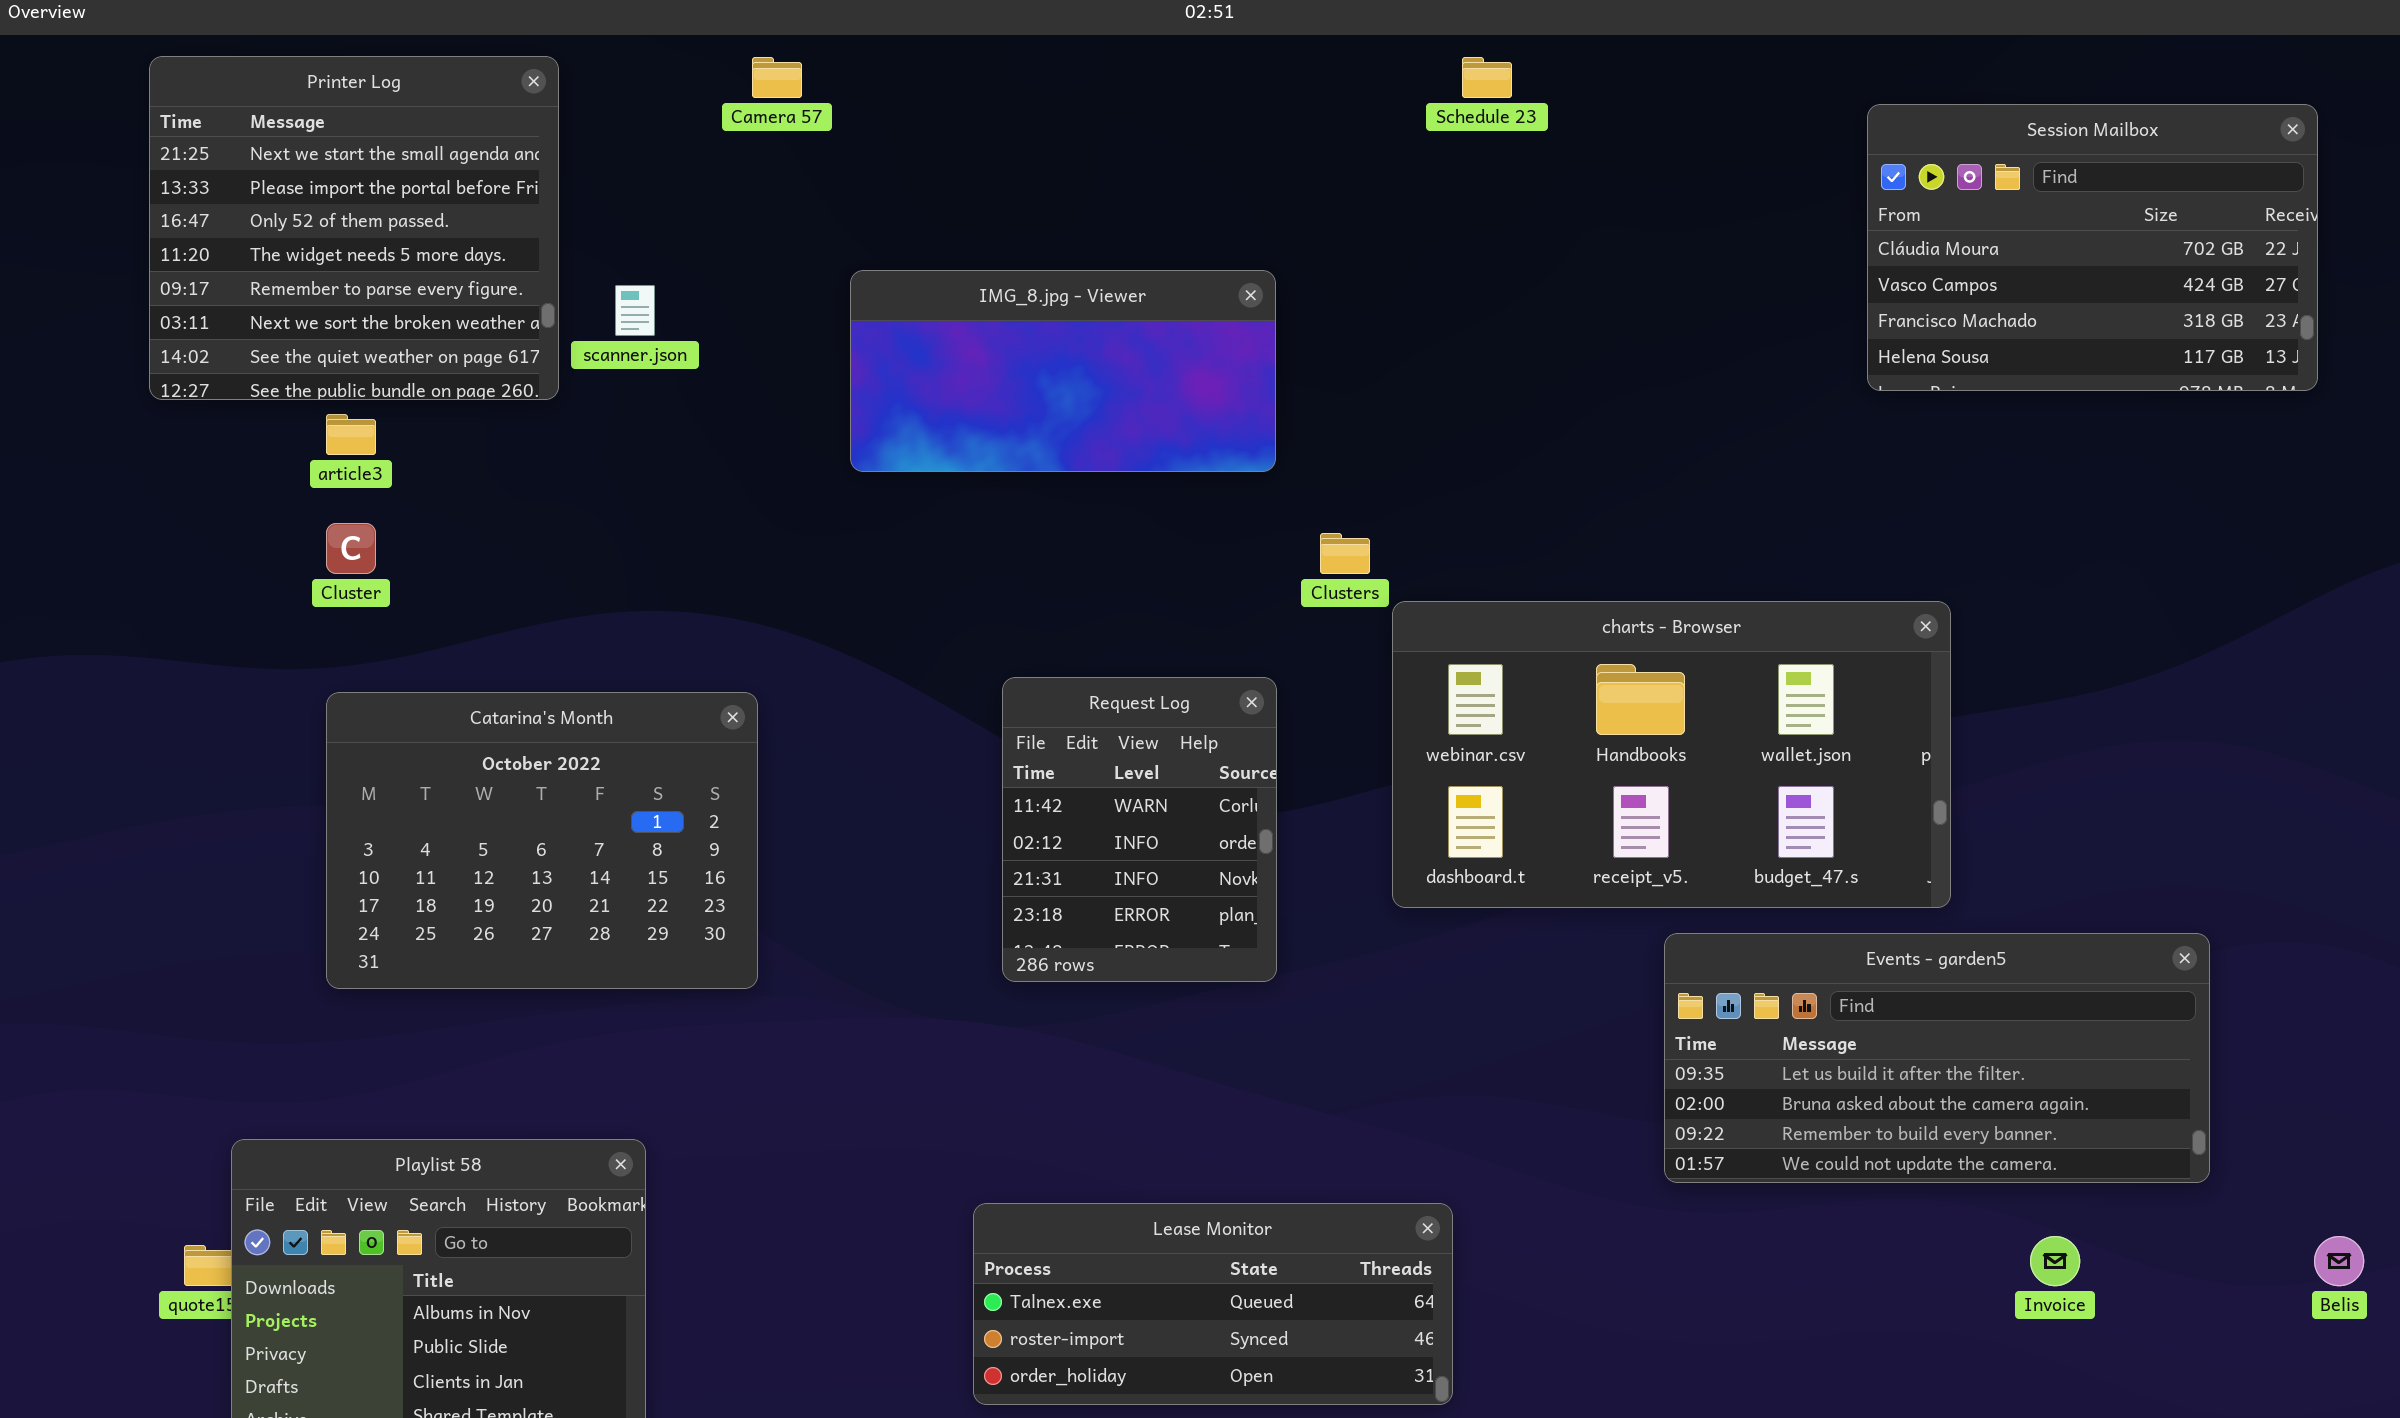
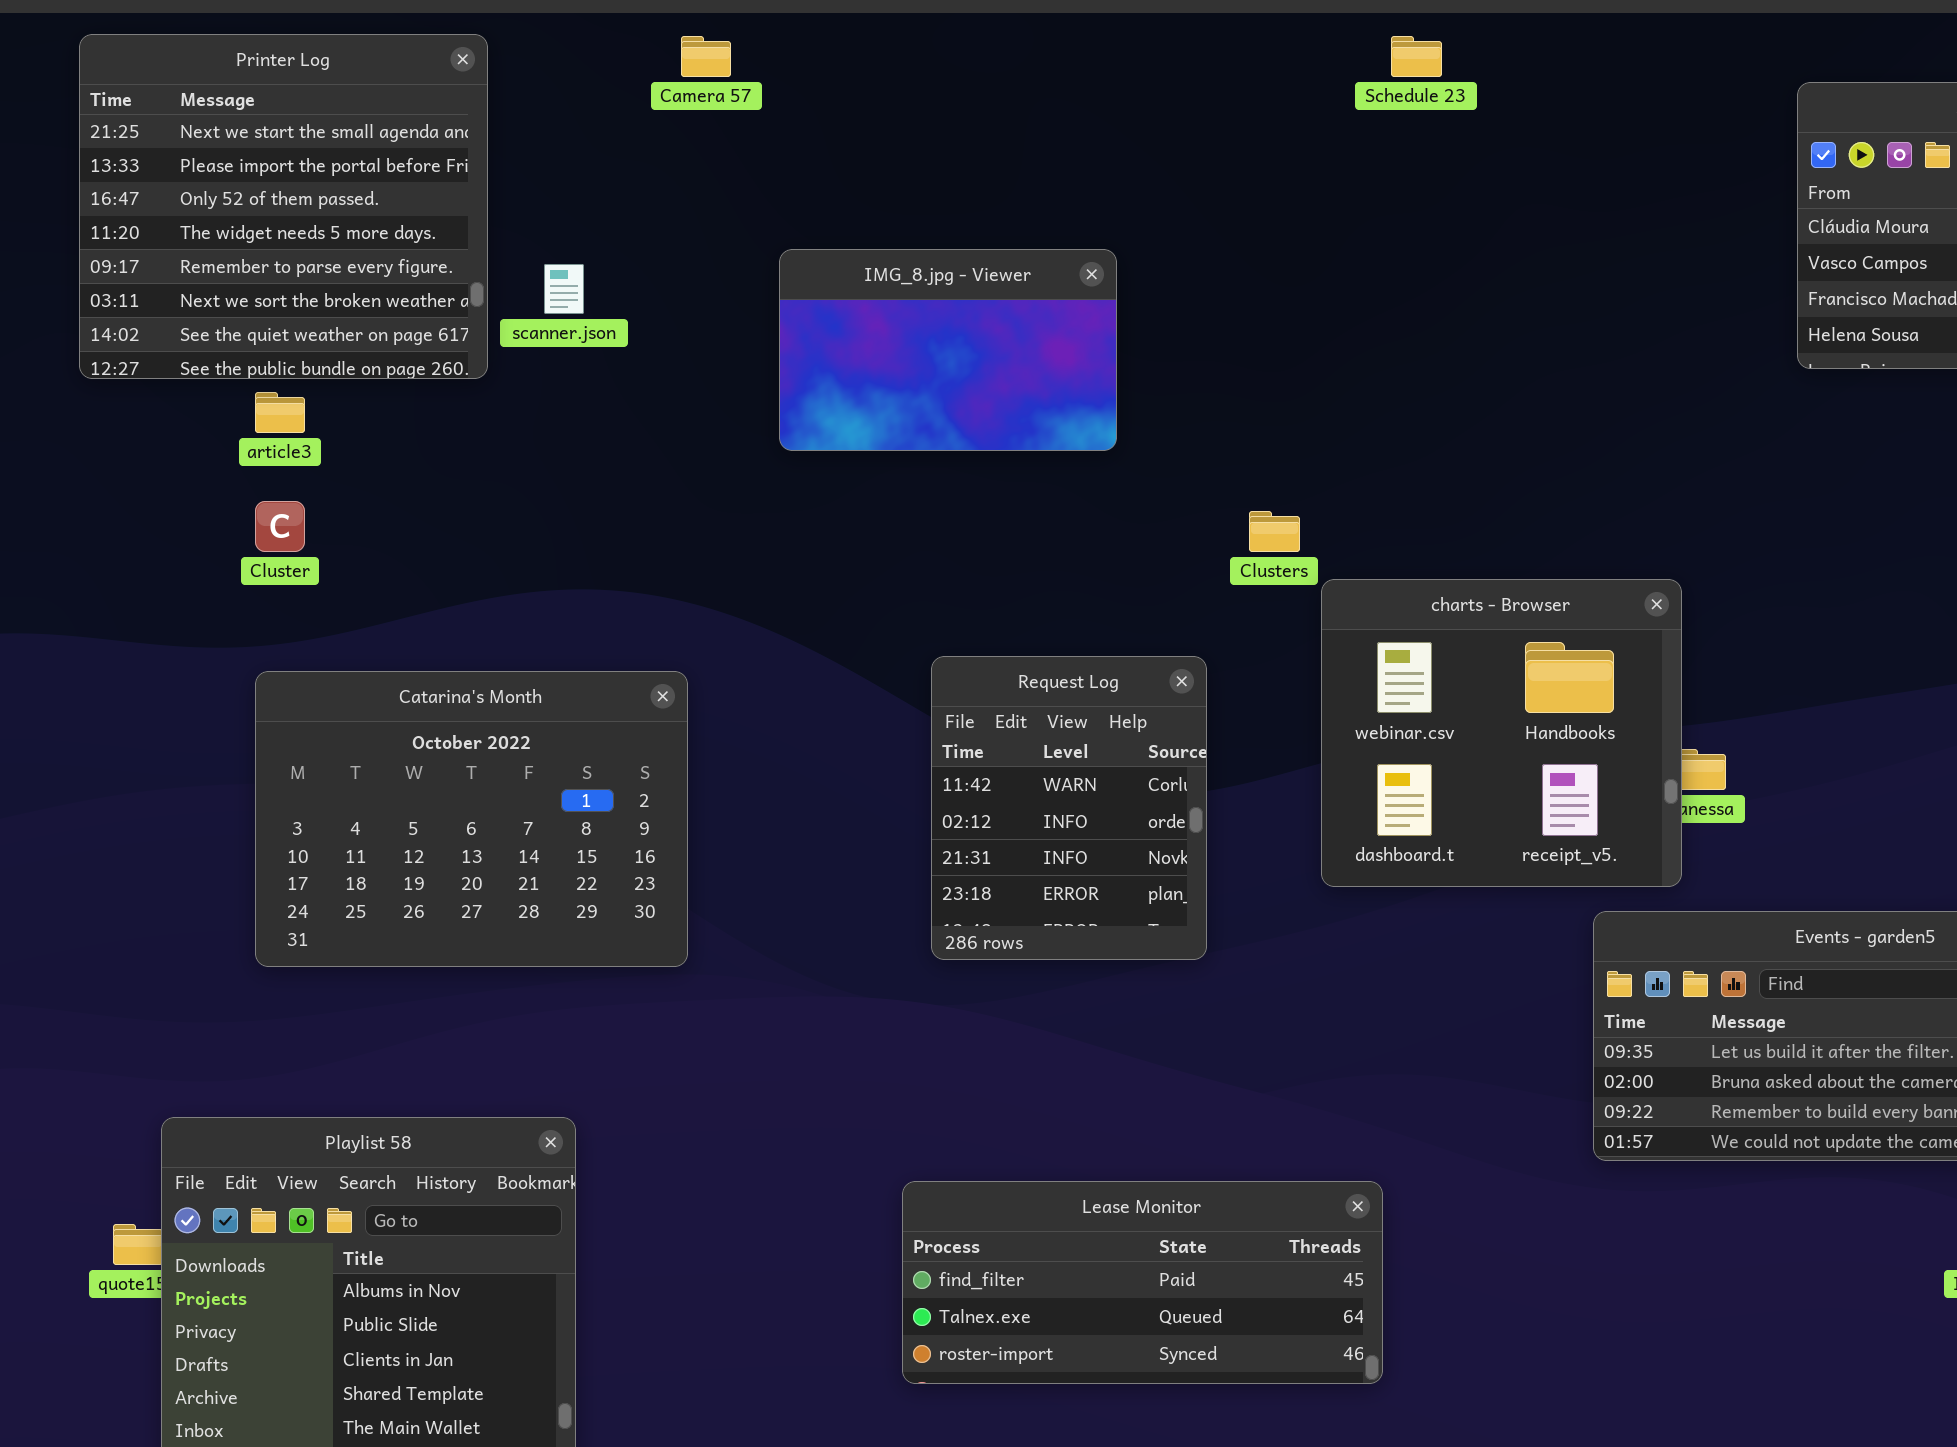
IMG_8.jpg - Viewer: [850,270,1276,472] -> [779,249,1117,451], resized
charts - Browser: [1392,601,1951,908] -> [1321,579,1682,887], resized
Lease Monitor: [973,1203,1453,1405] -> [902,1181,1383,1384], scrolled up 1 row

